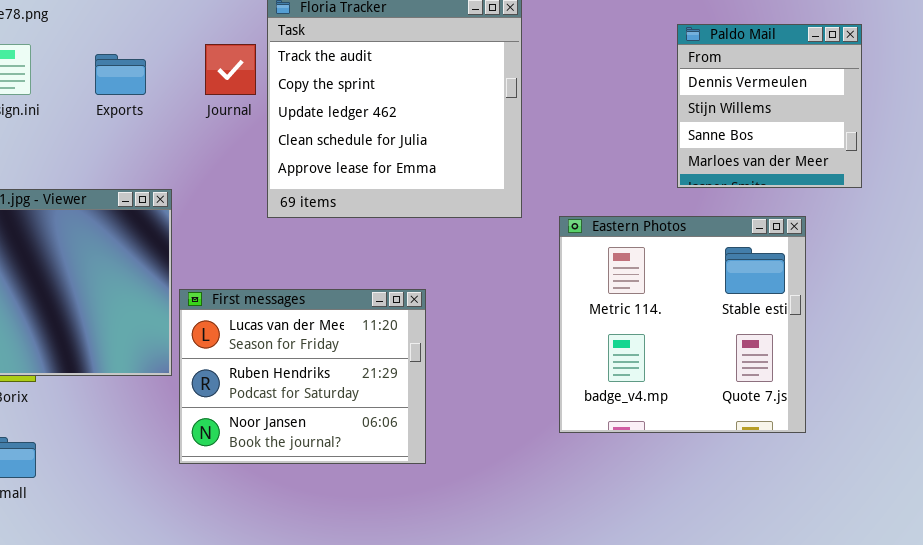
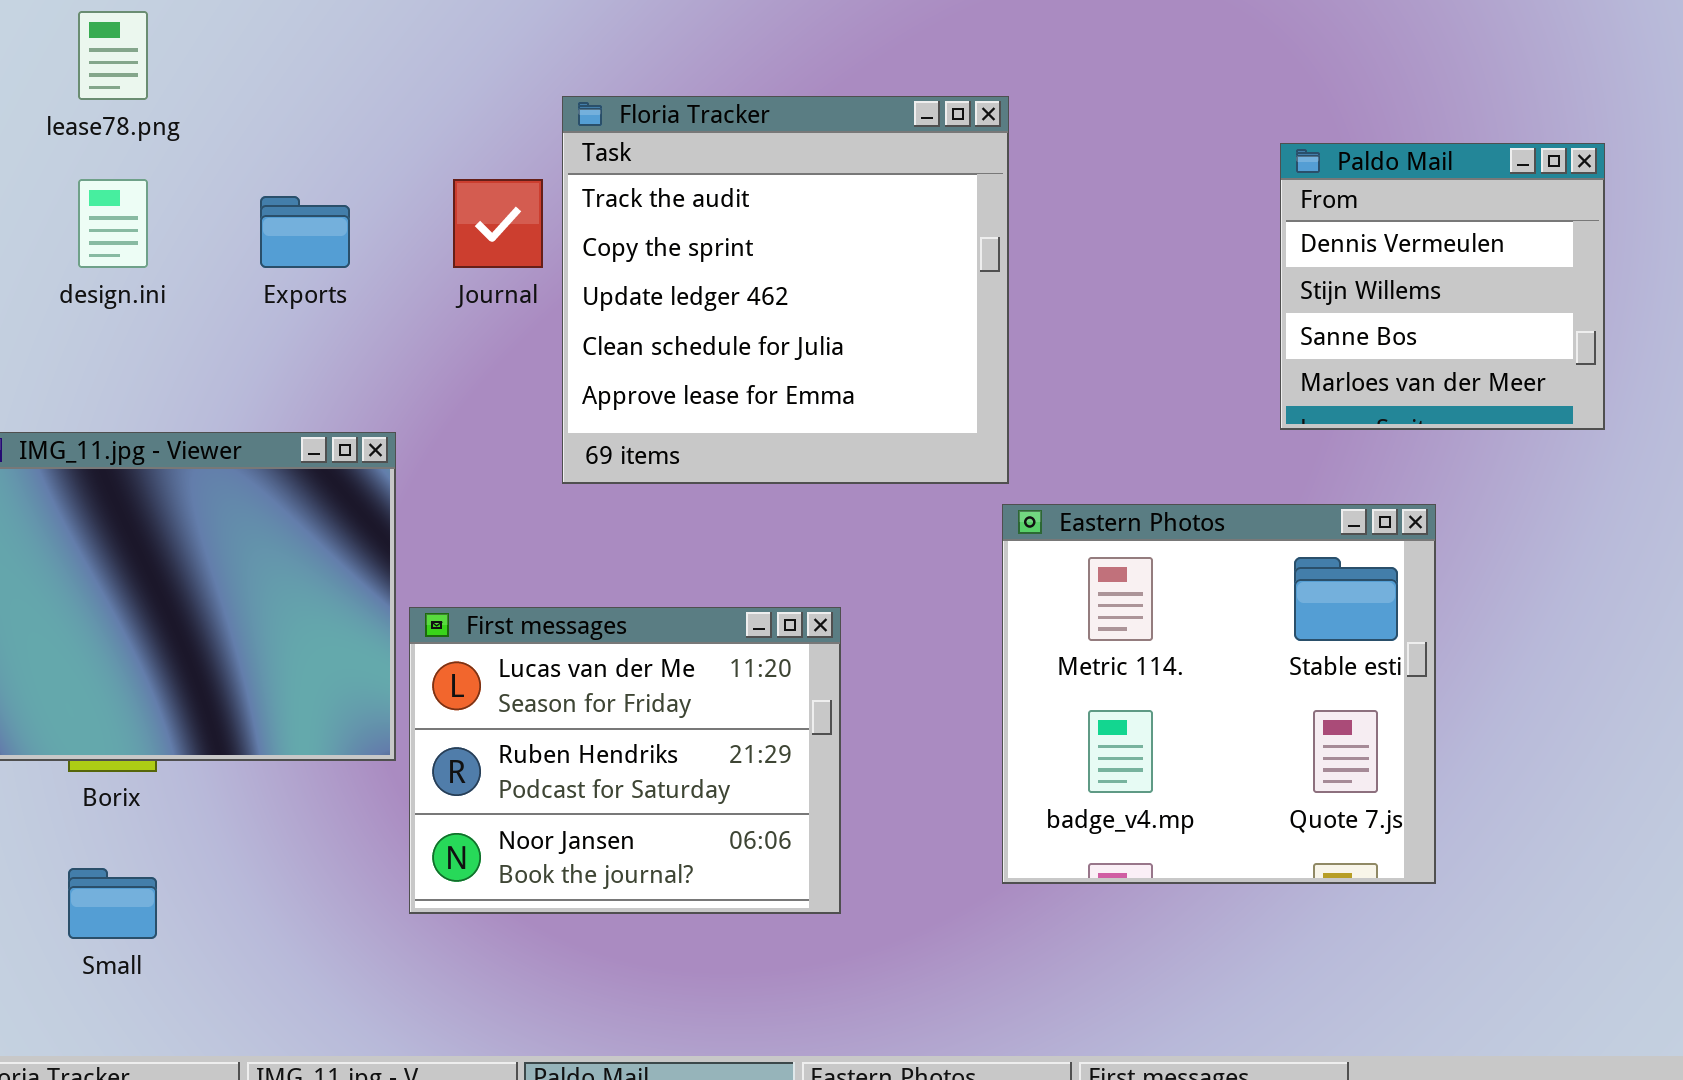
Eastern Photos: [559,216,806,433] -> [1002,504,1436,884], moved

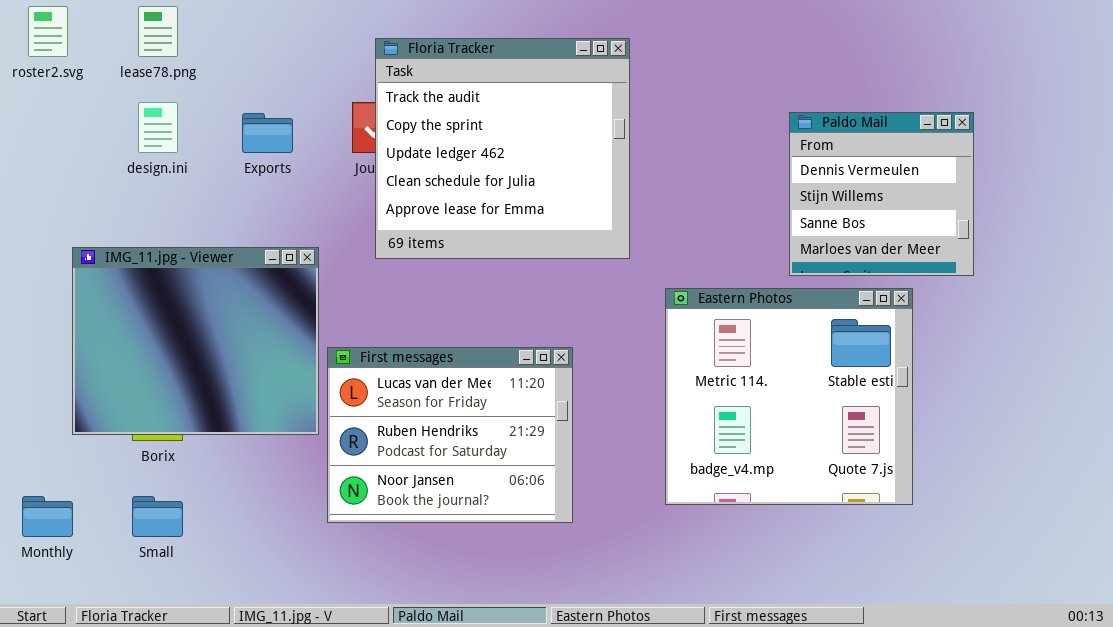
Floria Tracker: [562,96,1009,484] -> [375,38,630,259], moved
Paldo Mail: [1280,143,1605,430] -> [789,112,974,276], moved

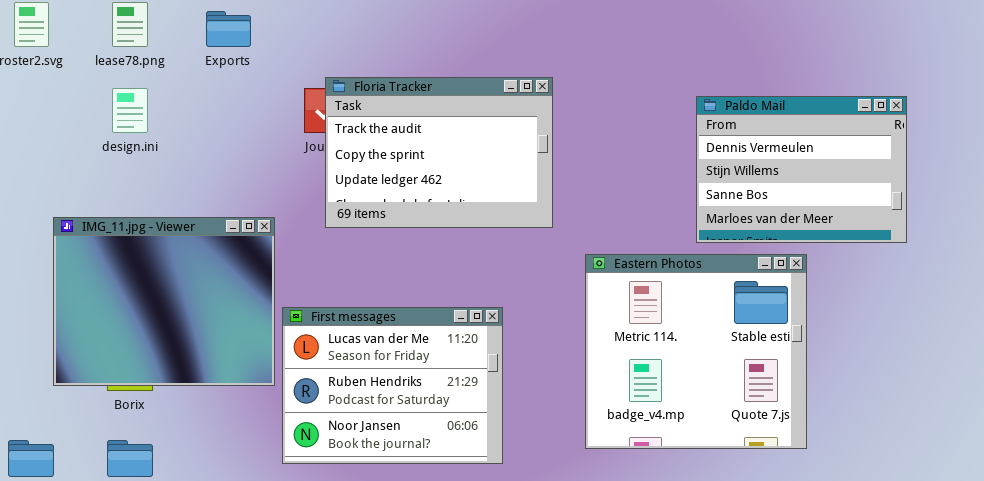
Floria Tracker: [375,38,630,259] -> [325,77,553,228], resized
Paldo Mail: [789,112,974,276] -> [696,96,907,243], resized
Exports: [242,113,293,153] -> [206,11,251,47], moved

